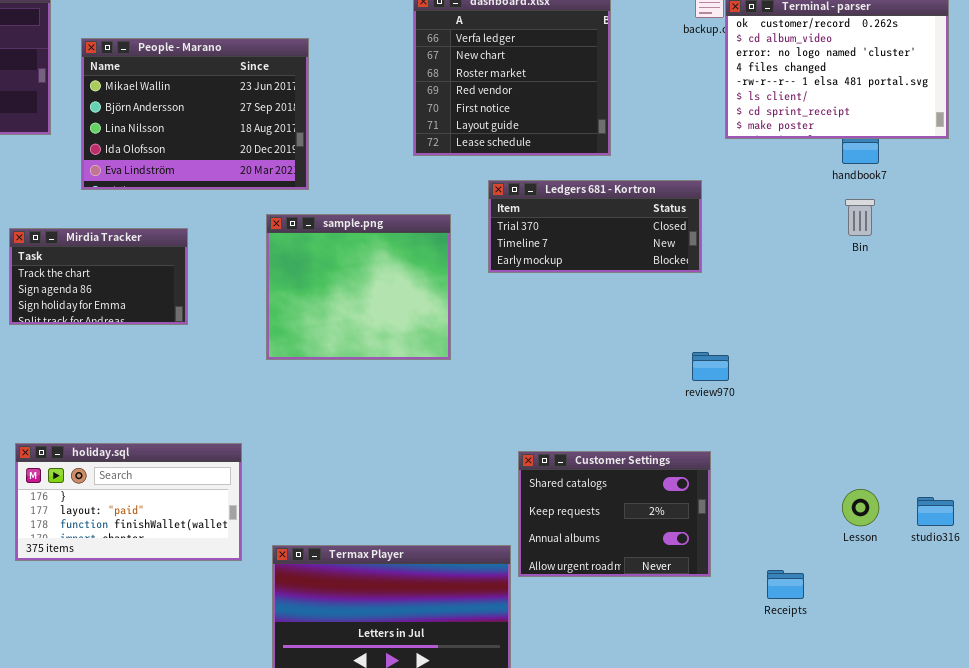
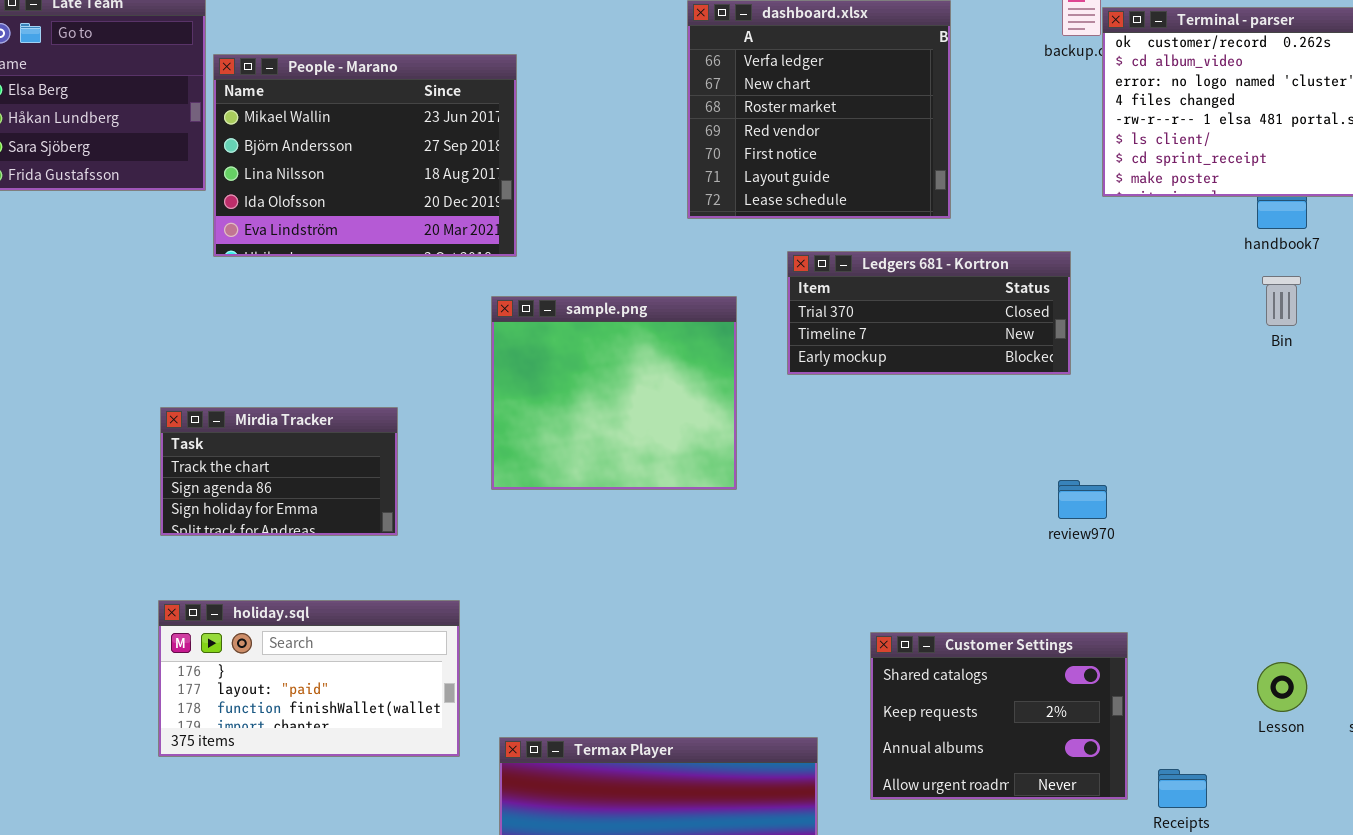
People - Marano: [81,38,309,190] -> [213,54,517,257], moved
Mirdia Tracker: [9,228,188,325] -> [160,407,398,536], moved
Customer Settings: [518,451,711,577] -> [870,632,1128,800], moved

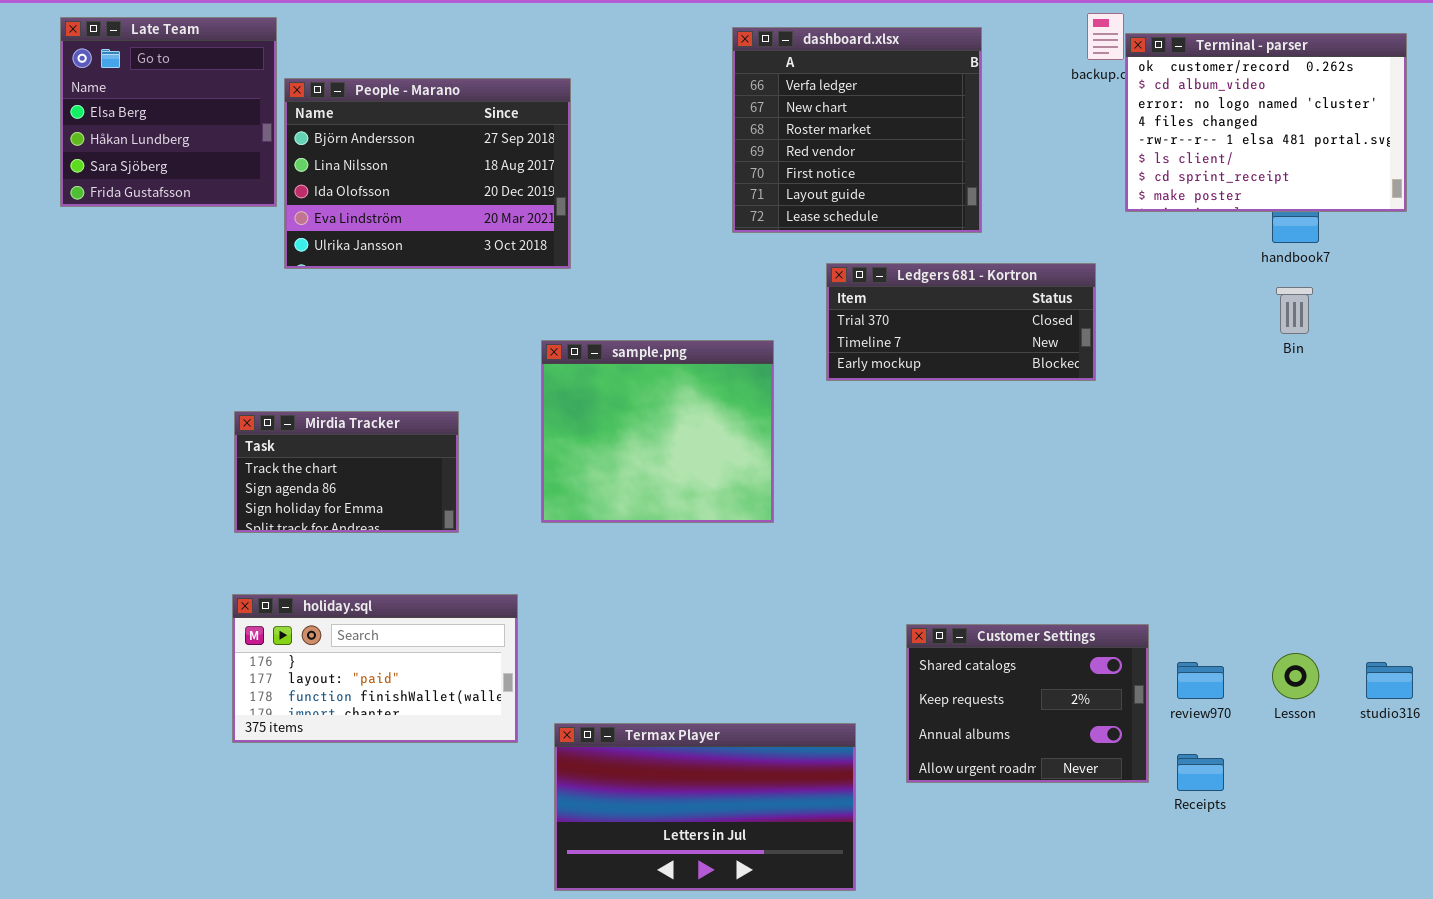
People - Marano: [213,54,517,257] -> [284,78,571,269], scrolled down 1 row
sample.png: [491,296,737,490] -> [541,340,774,523], moved
review970: [1058,480,1107,519] -> [1177,662,1224,699], moved

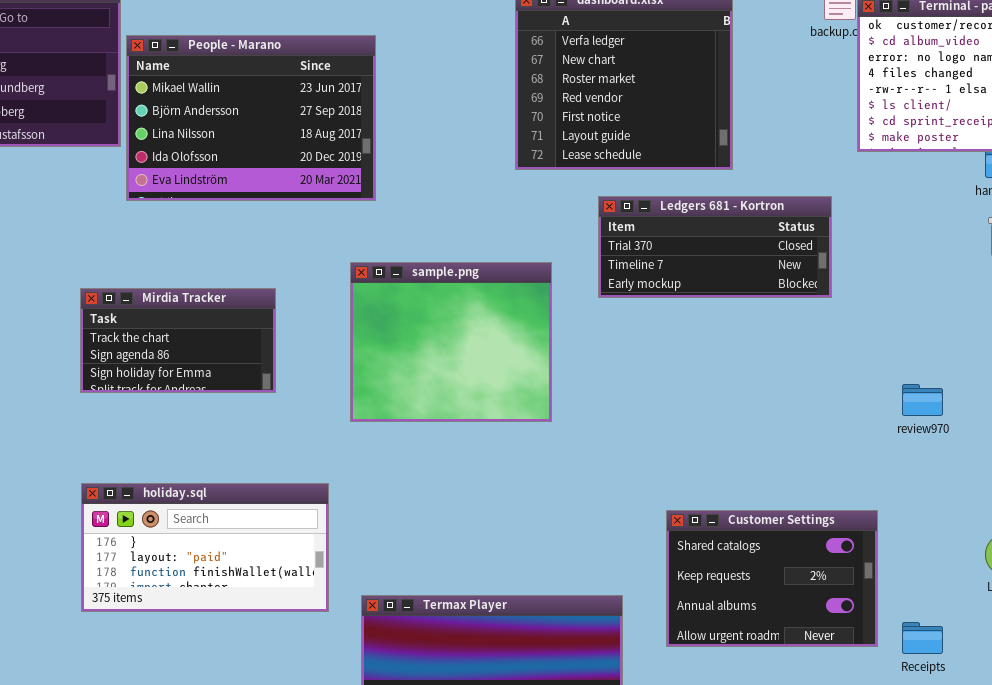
People - Marano: [284,78,571,269] -> [126,35,376,201], scrolled up 1 row
Mirdia Tracker: [234,411,459,533] -> [80,288,276,393], moved
review970: [1177,662,1224,699] -> [902,384,943,416], moved

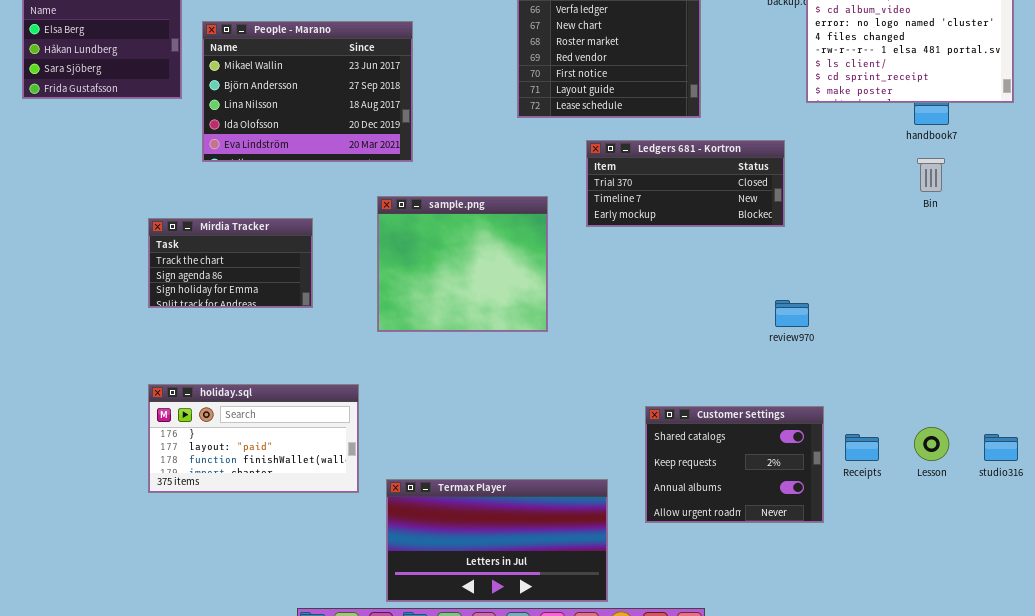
People - Marano: [126,35,376,201] -> [202,21,413,162], moved
review970: [902,384,943,416] -> [775,300,809,327], moved
Receipts: [902,622,943,654] -> [845,434,879,461], moved

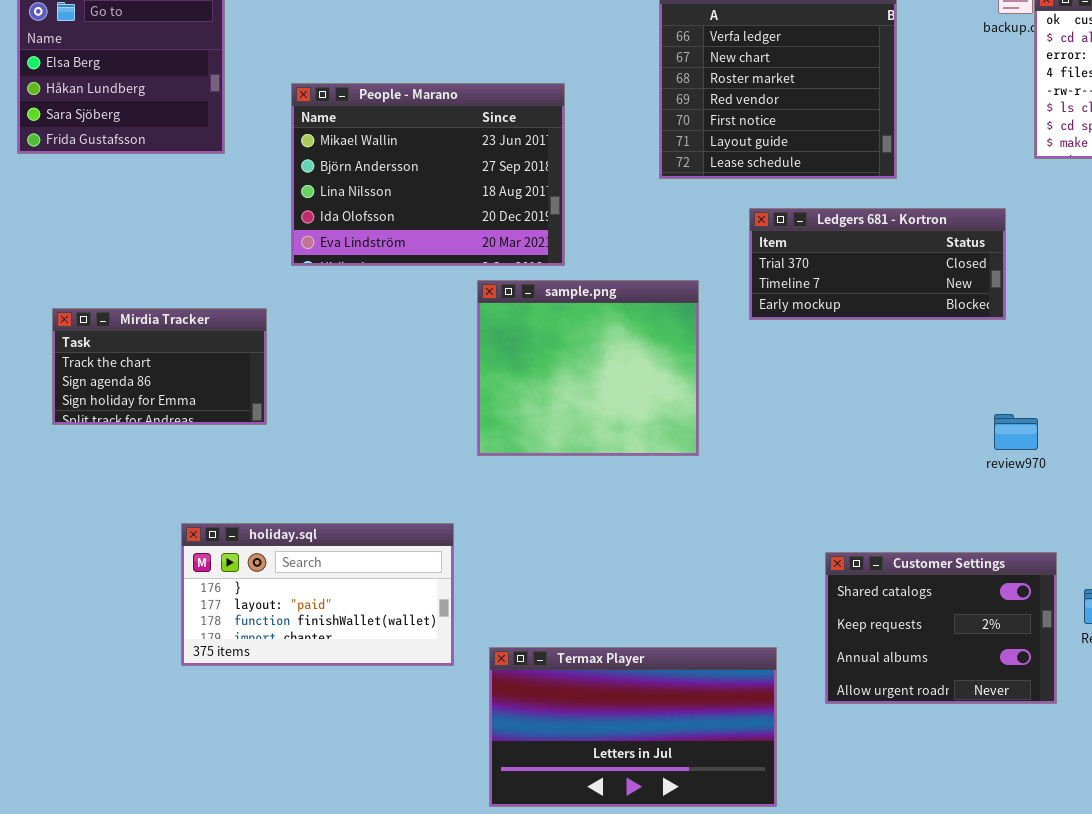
People - Marano: [202,21,413,162] -> [291,83,565,266], moved
Mirdia Tracker: [148,218,313,308] -> [52,308,267,425], moved

